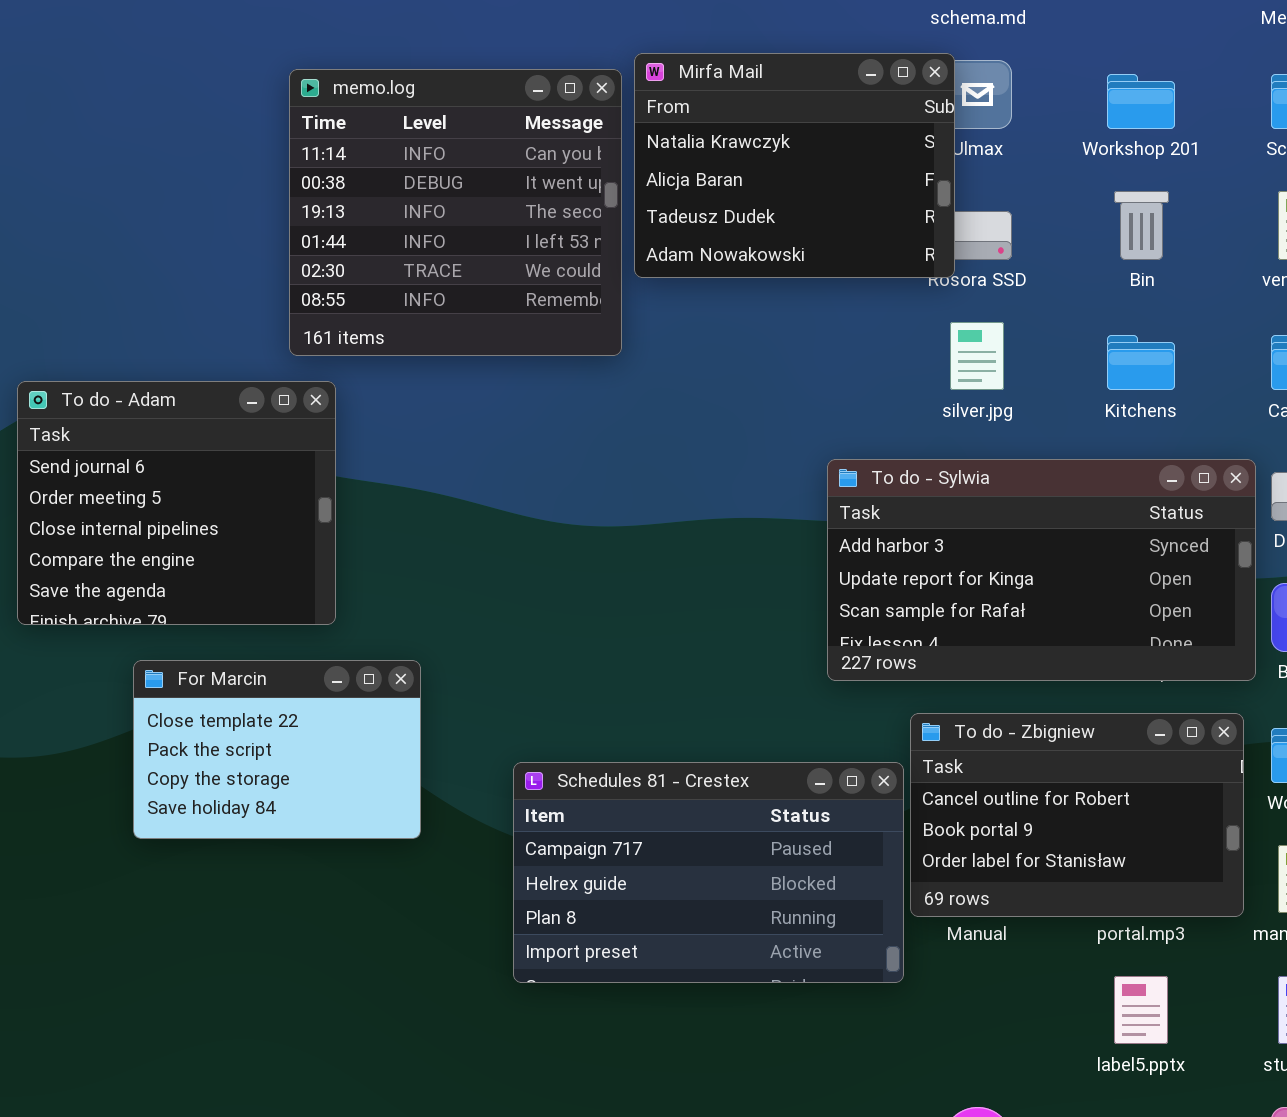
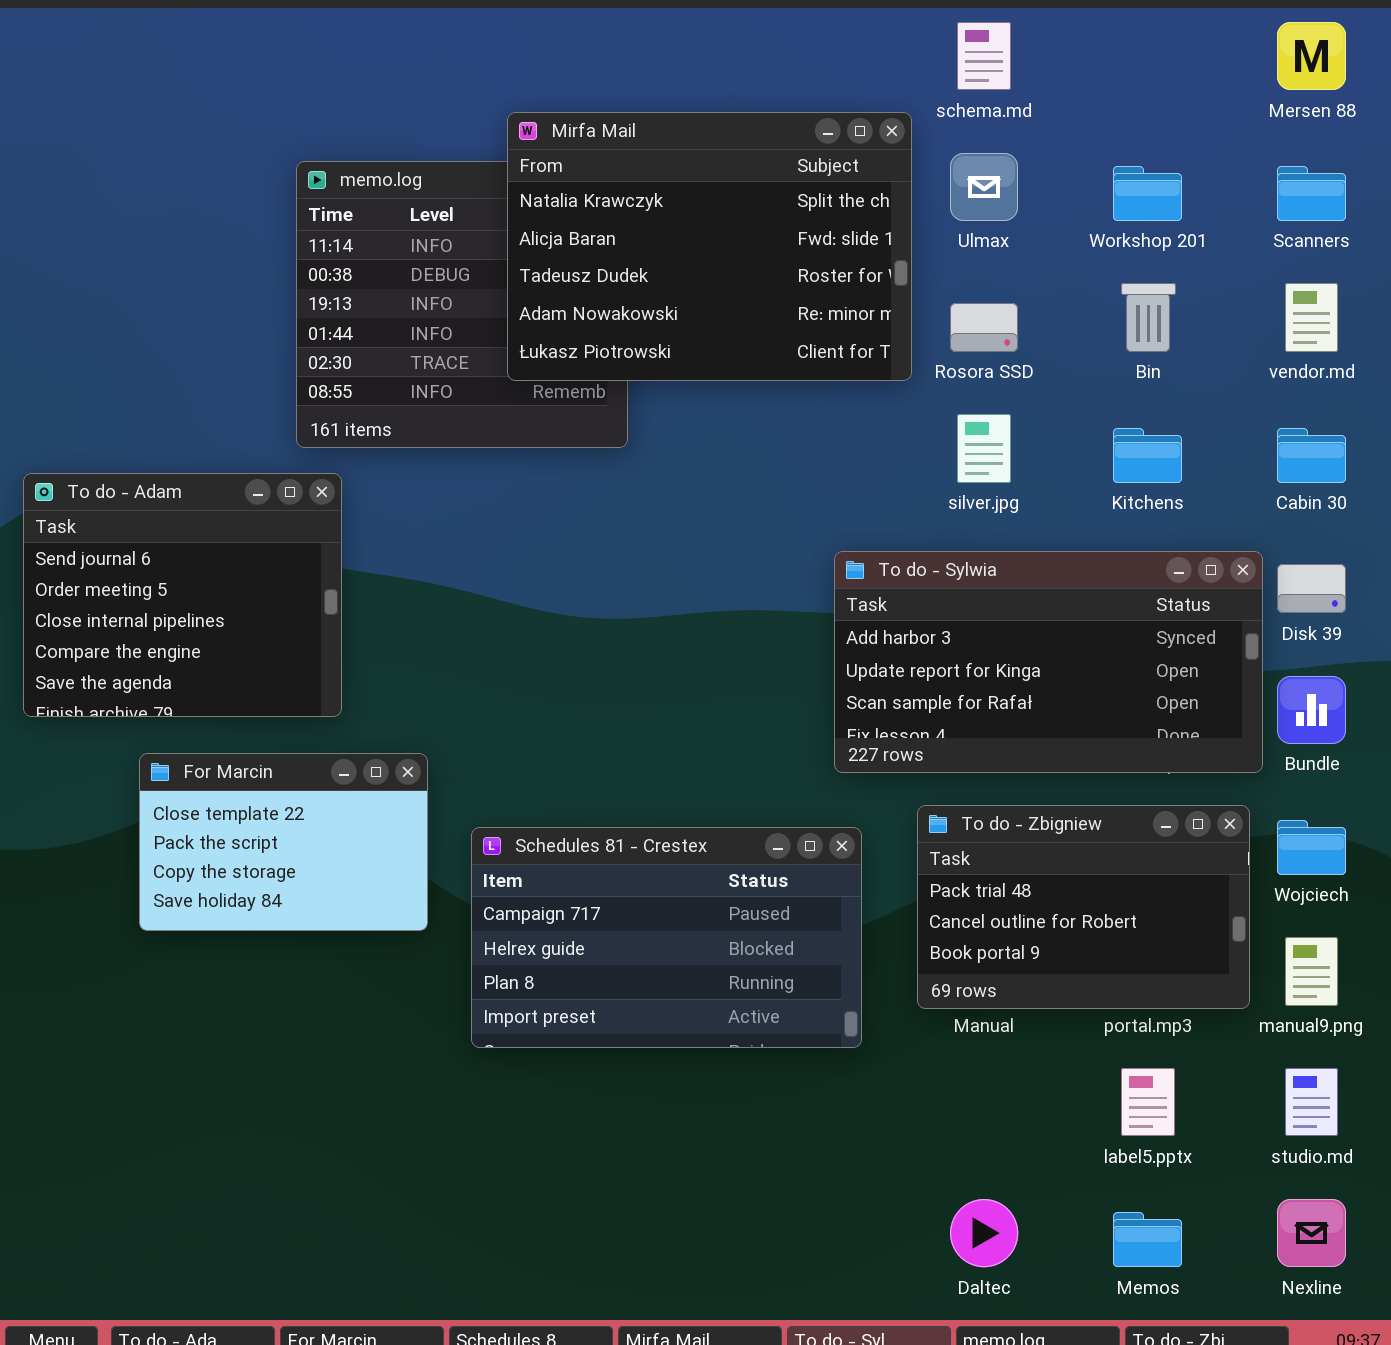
Mirfa Mail: [634,53,955,278] -> [507,112,912,381], moved, resized
To do - Zbigniew: [910,713,1244,917] -> [917,805,1250,1009], scrolled up 1 row
Schedules 81 - Crestex: [513,762,904,983] -> [471,827,862,1048], moved

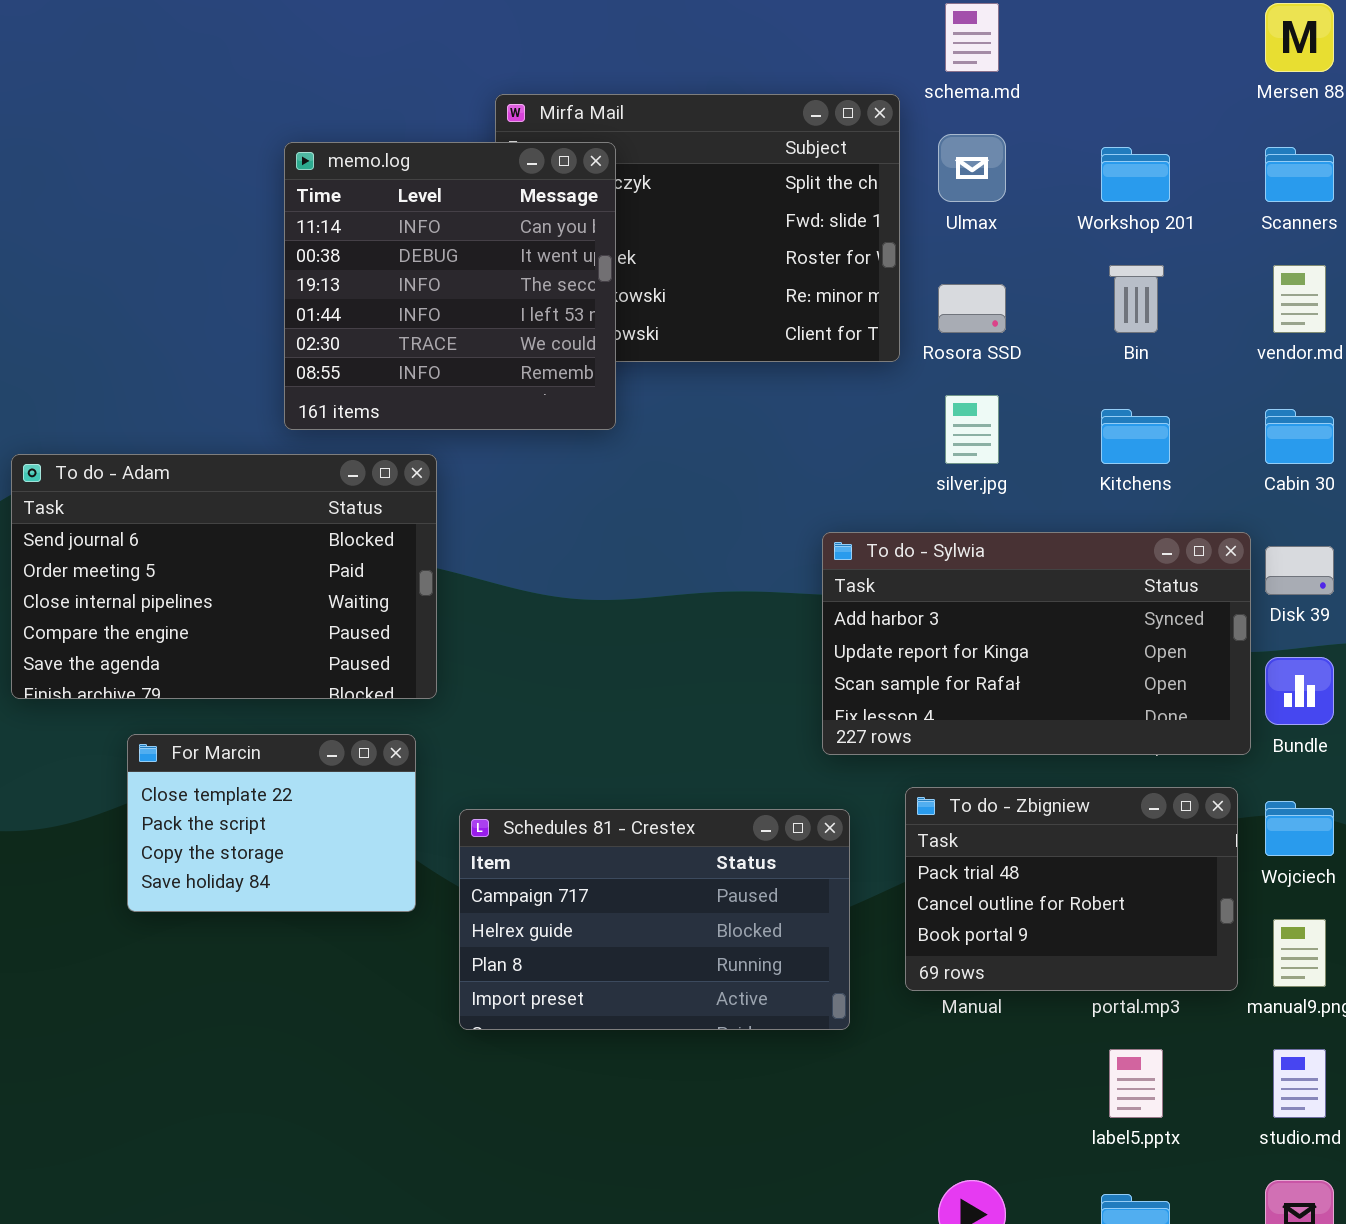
memo.log: [296,161,628,448] -> [284,142,616,430], raised
To do - Adam: [23,473,342,717] -> [11,454,437,699], resized

